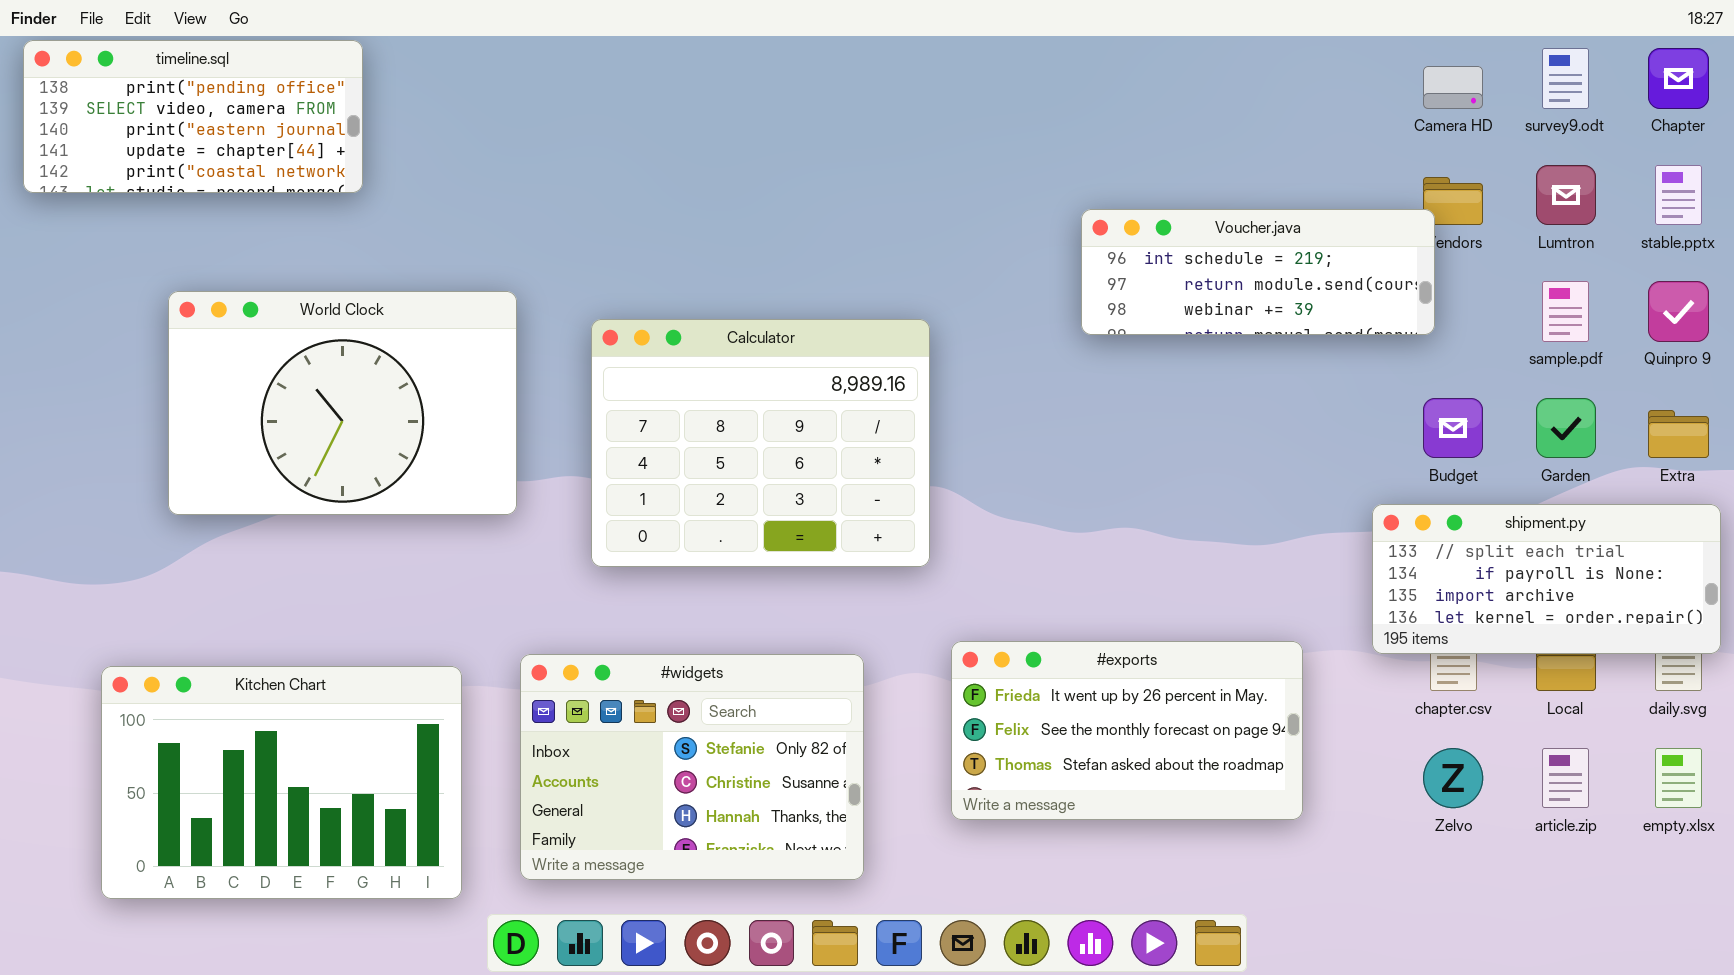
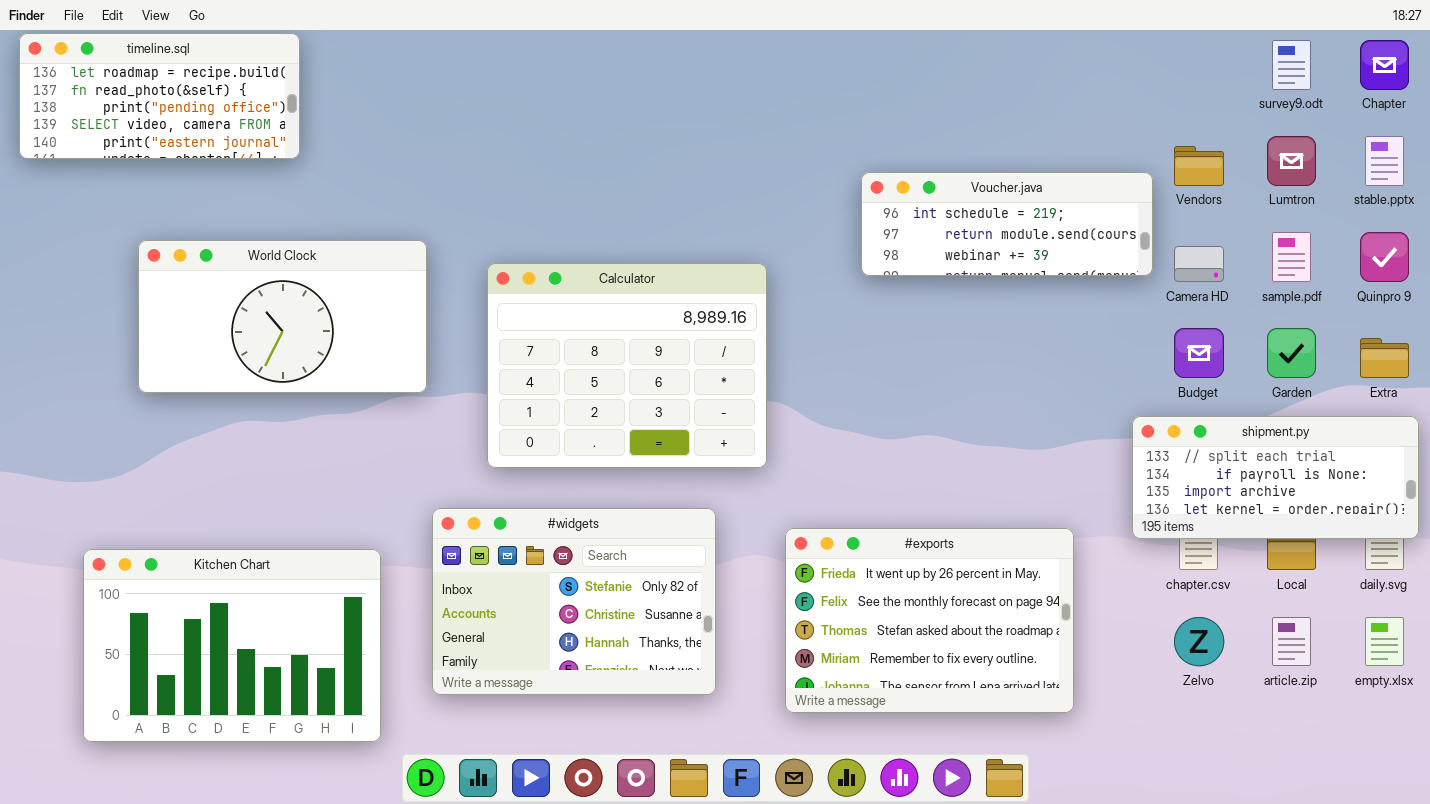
timeline.sql: [23,40,363,193] -> [19,33,300,159], scrolled up 2 rows
Camera HD: [1423,66,1483,109] -> [1174,246,1224,282], moved
Voucher.java: [1081,209,1435,335] -> [861,172,1153,276], moved
World Clock: [168,291,517,515] -> [138,240,427,393], resized
#exports: [951,641,1303,820] -> [785,528,1074,713], resized
#widgets: [520,654,864,880] -> [432,508,716,695], moved

